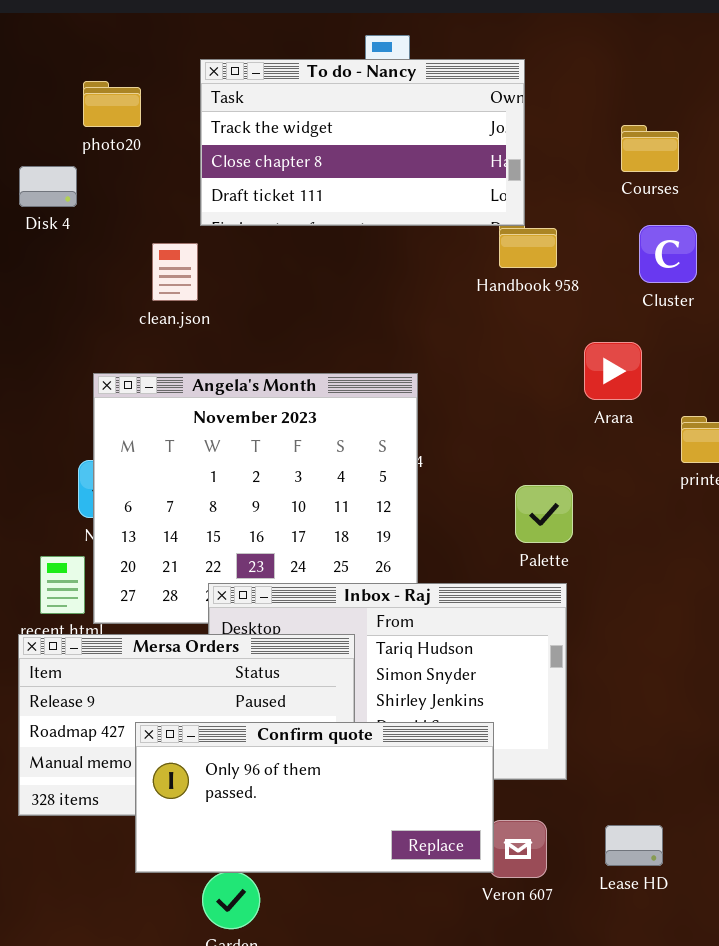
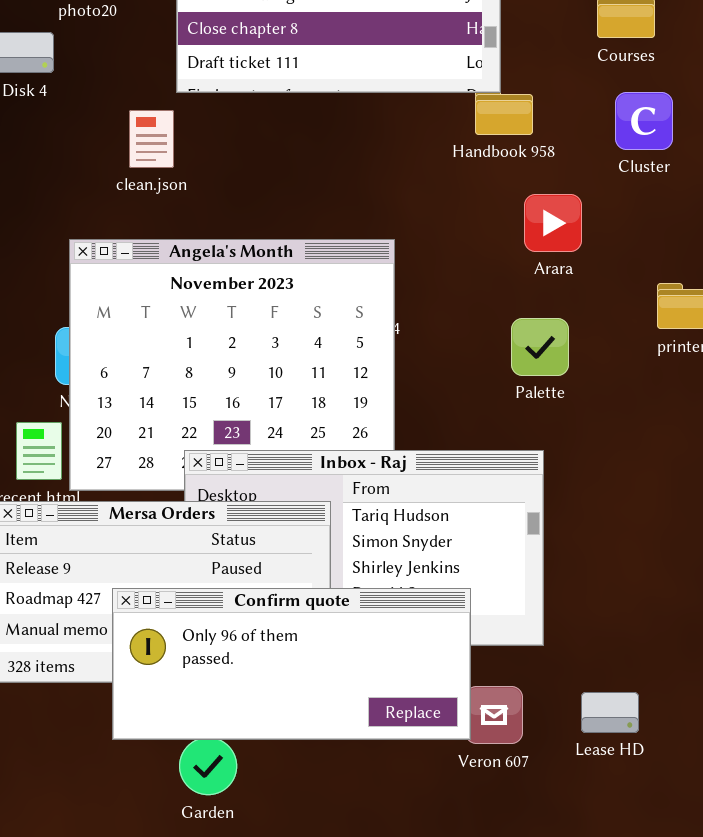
Arara: [584,342,642,400] -> [524,194,582,252], moved
Palette: [515,485,573,543] -> [511,318,569,376], moved

